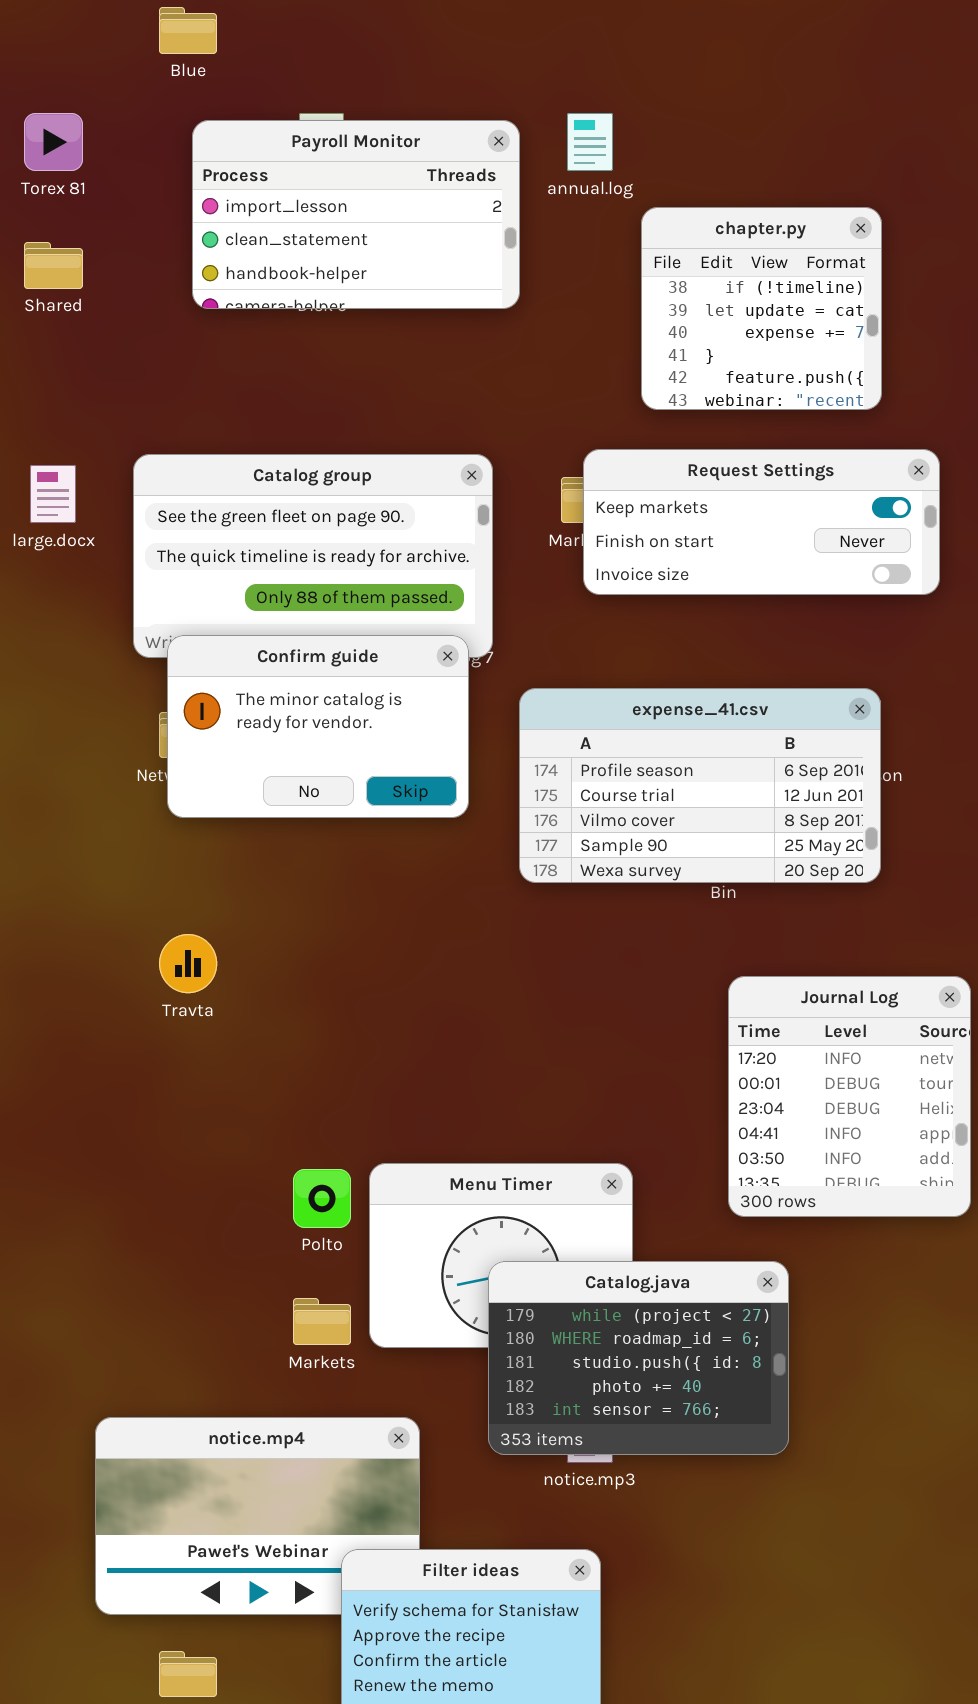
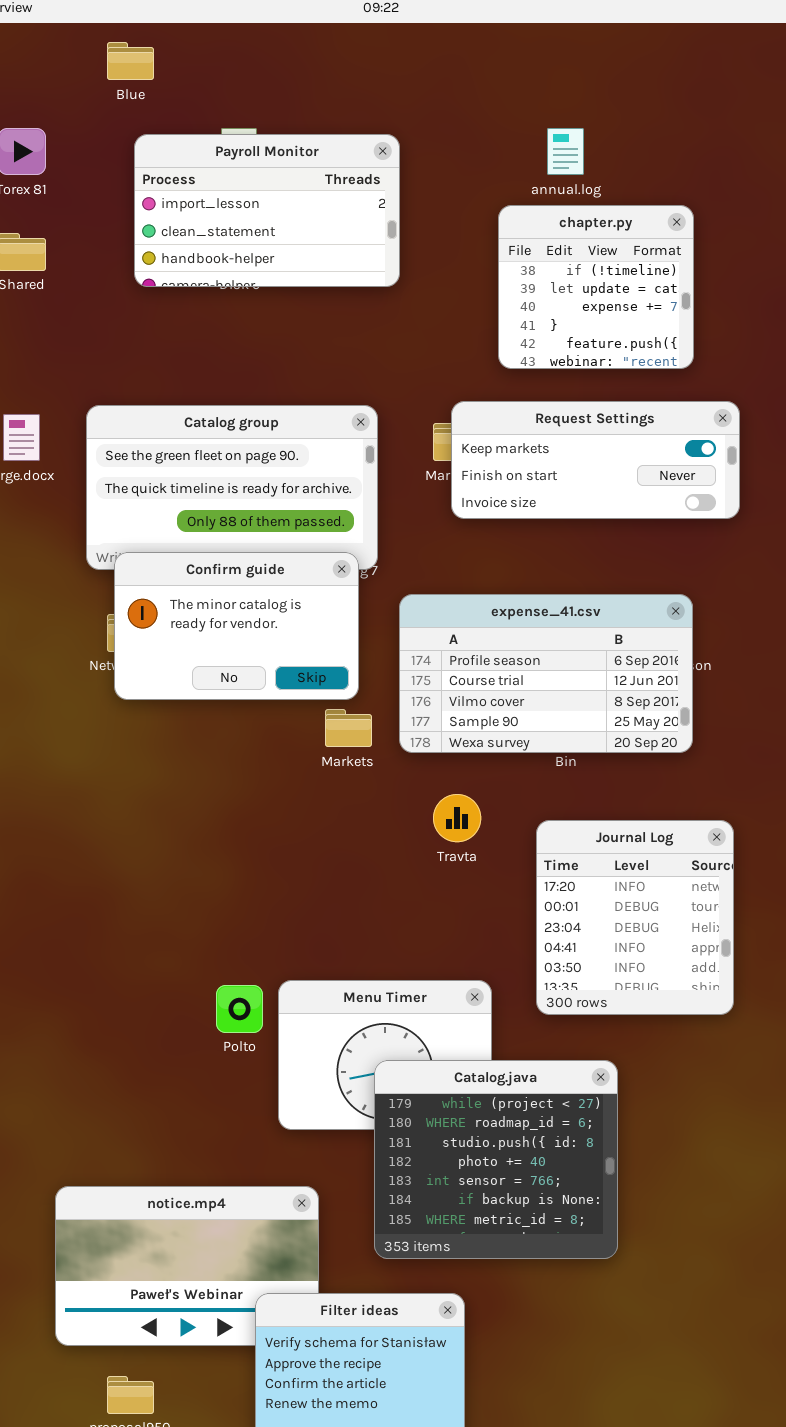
annual.log: [567,113,613,171] -> [547,128,584,175], moved
Travta: [159,934,217,993] -> [433,794,481,842], moved
Journal Log: [728,976,971,1217] -> [536,820,734,1015], moved
Catalog.java: [488,1261,789,1455] -> [374,1060,618,1259], resized
Markets: [293,1298,351,1345] -> [325,709,372,747], moved

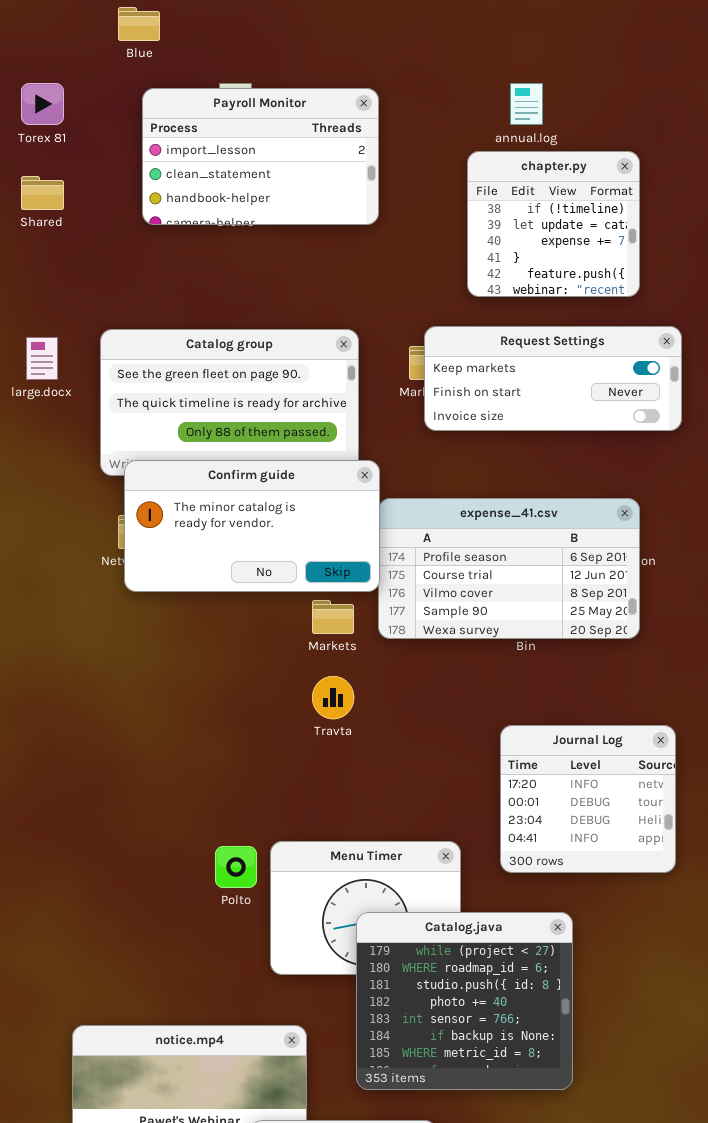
Confirm guide: [114,552,359,700] -> [124,460,380,592], resized
Travta: [433,794,481,842] -> [312,676,354,719], moved
Journal Log: [536,820,734,1015] -> [500,725,676,873], resized

